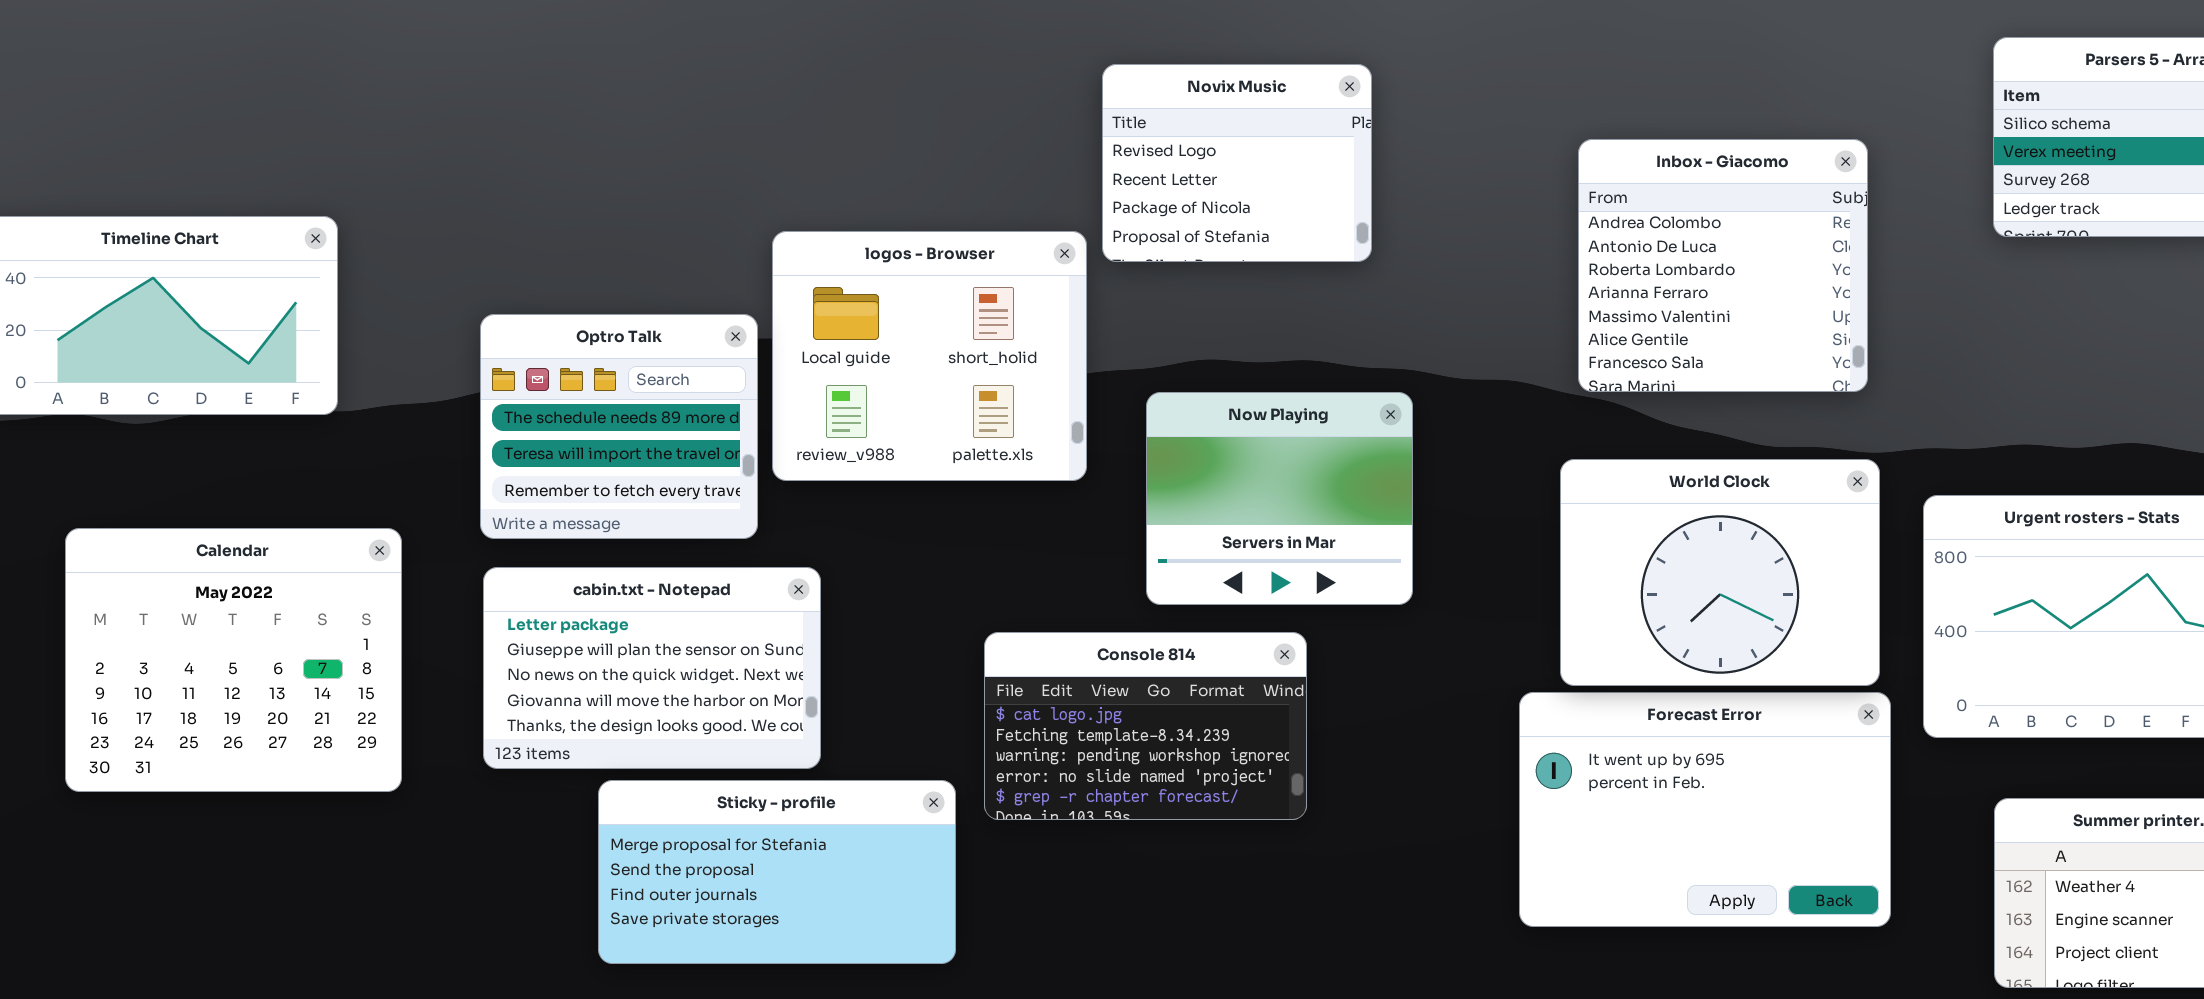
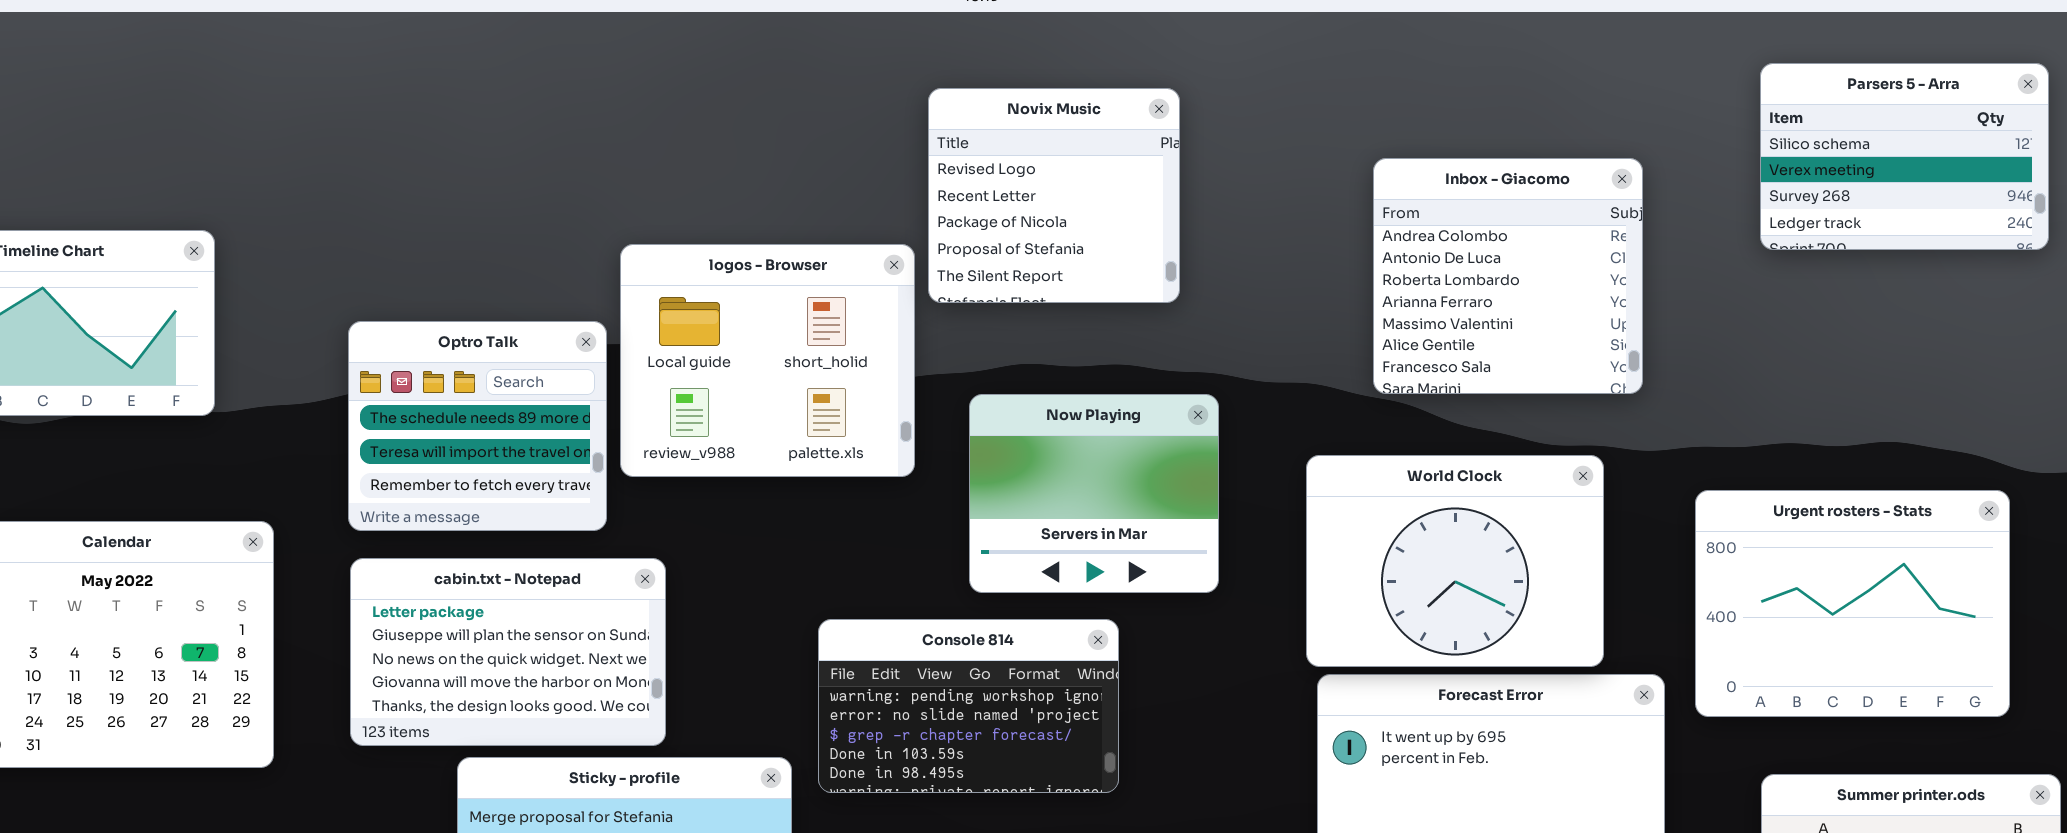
Novix Music: [1102,64,1372,262] -> [928,88,1180,303], resized
World Clock: [1560,459,1880,686] -> [1306,455,1604,667], moved
Console 814: [984,632,1307,820] -> [818,619,1119,793], scrolled down 2 rows

